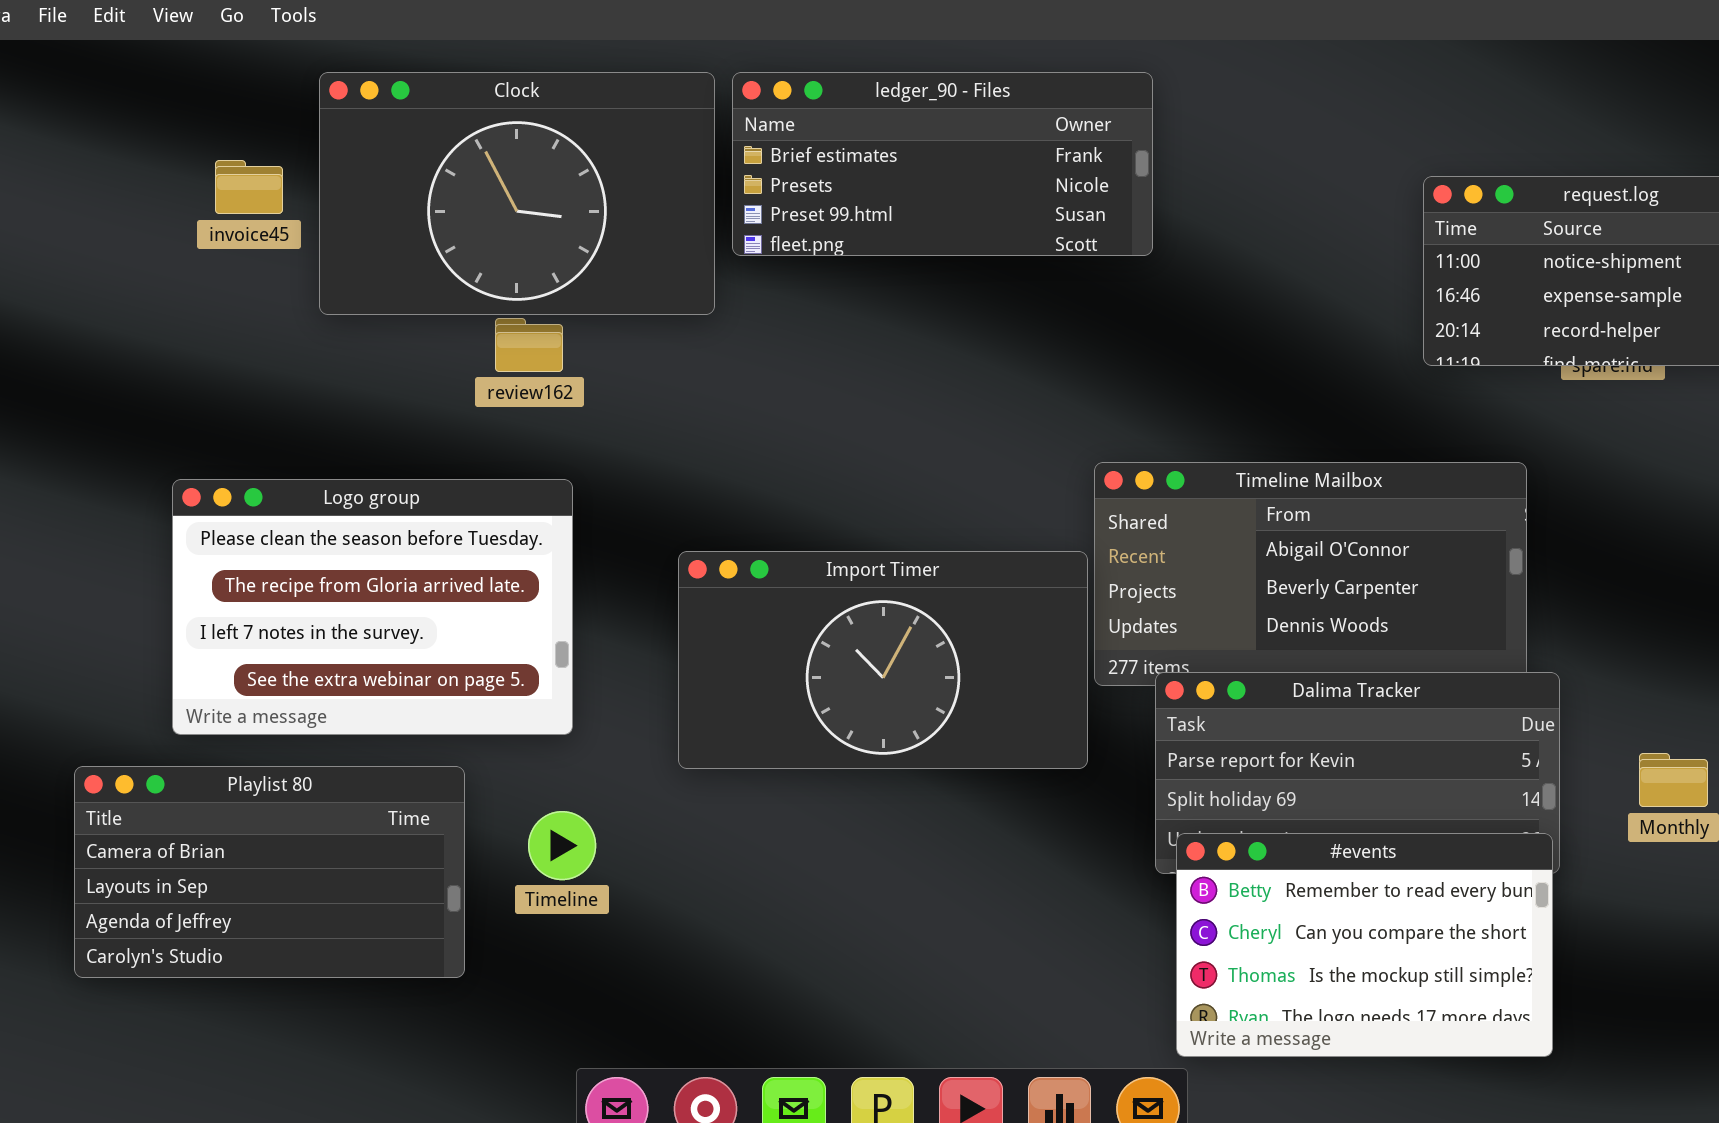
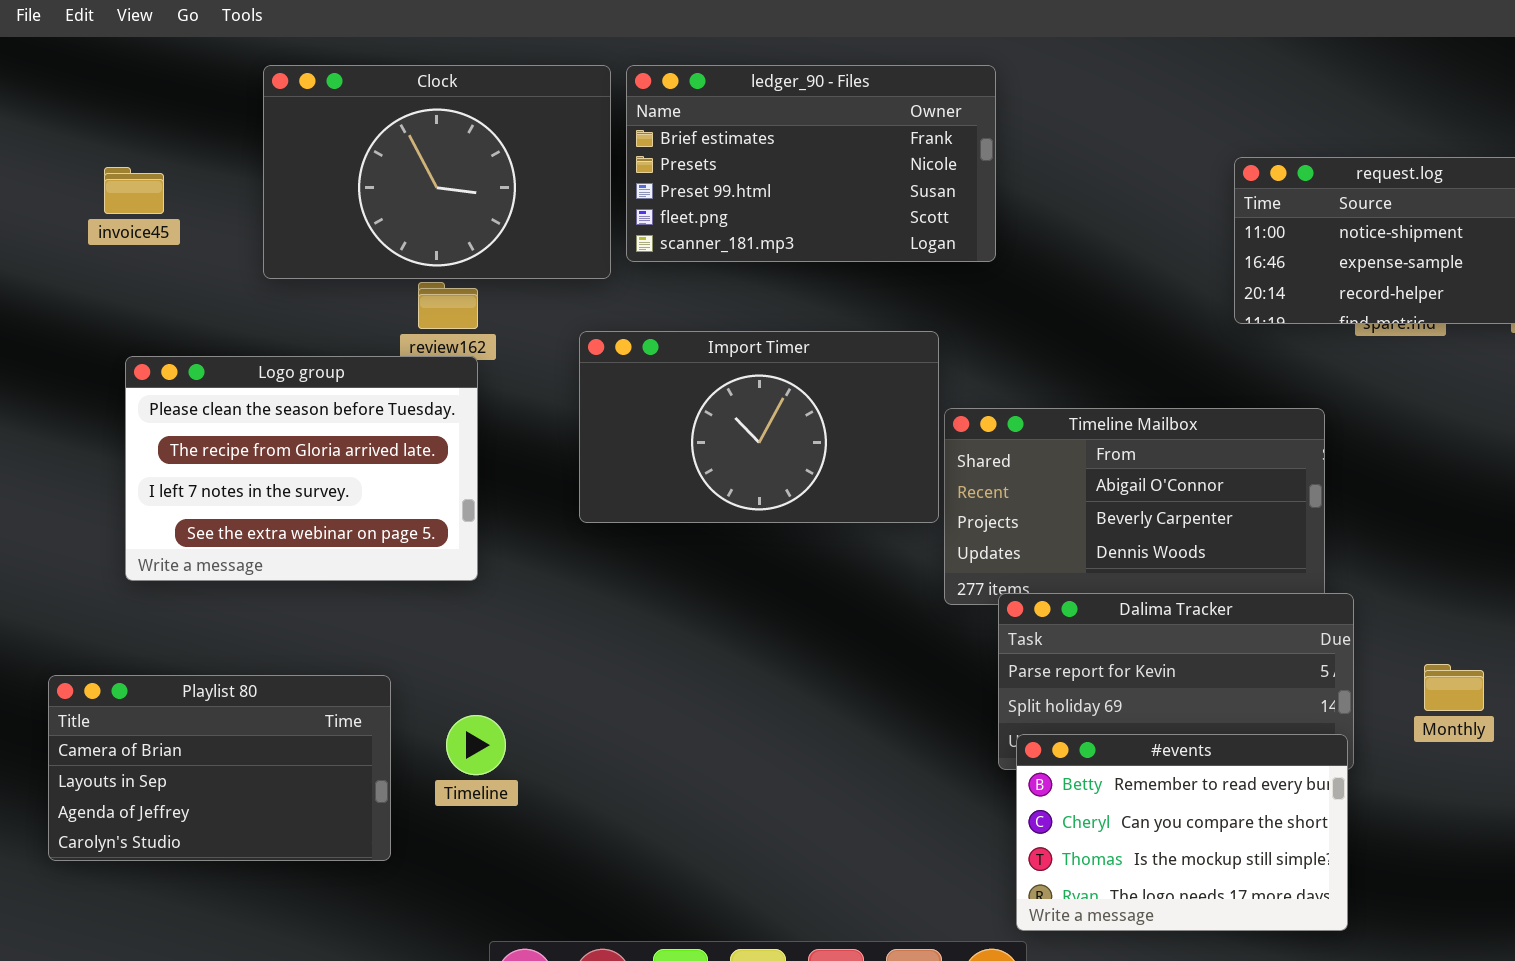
ledger_90 - Files: [732,72,1153,256] -> [626,65,996,262], resized
invoice45: [215,160,283,214] -> [104,167,164,214], moved
Logo group: [172,479,573,735] -> [125,356,478,581], moved
Import Timer: [678,551,1088,769] -> [579,331,939,523], moved

